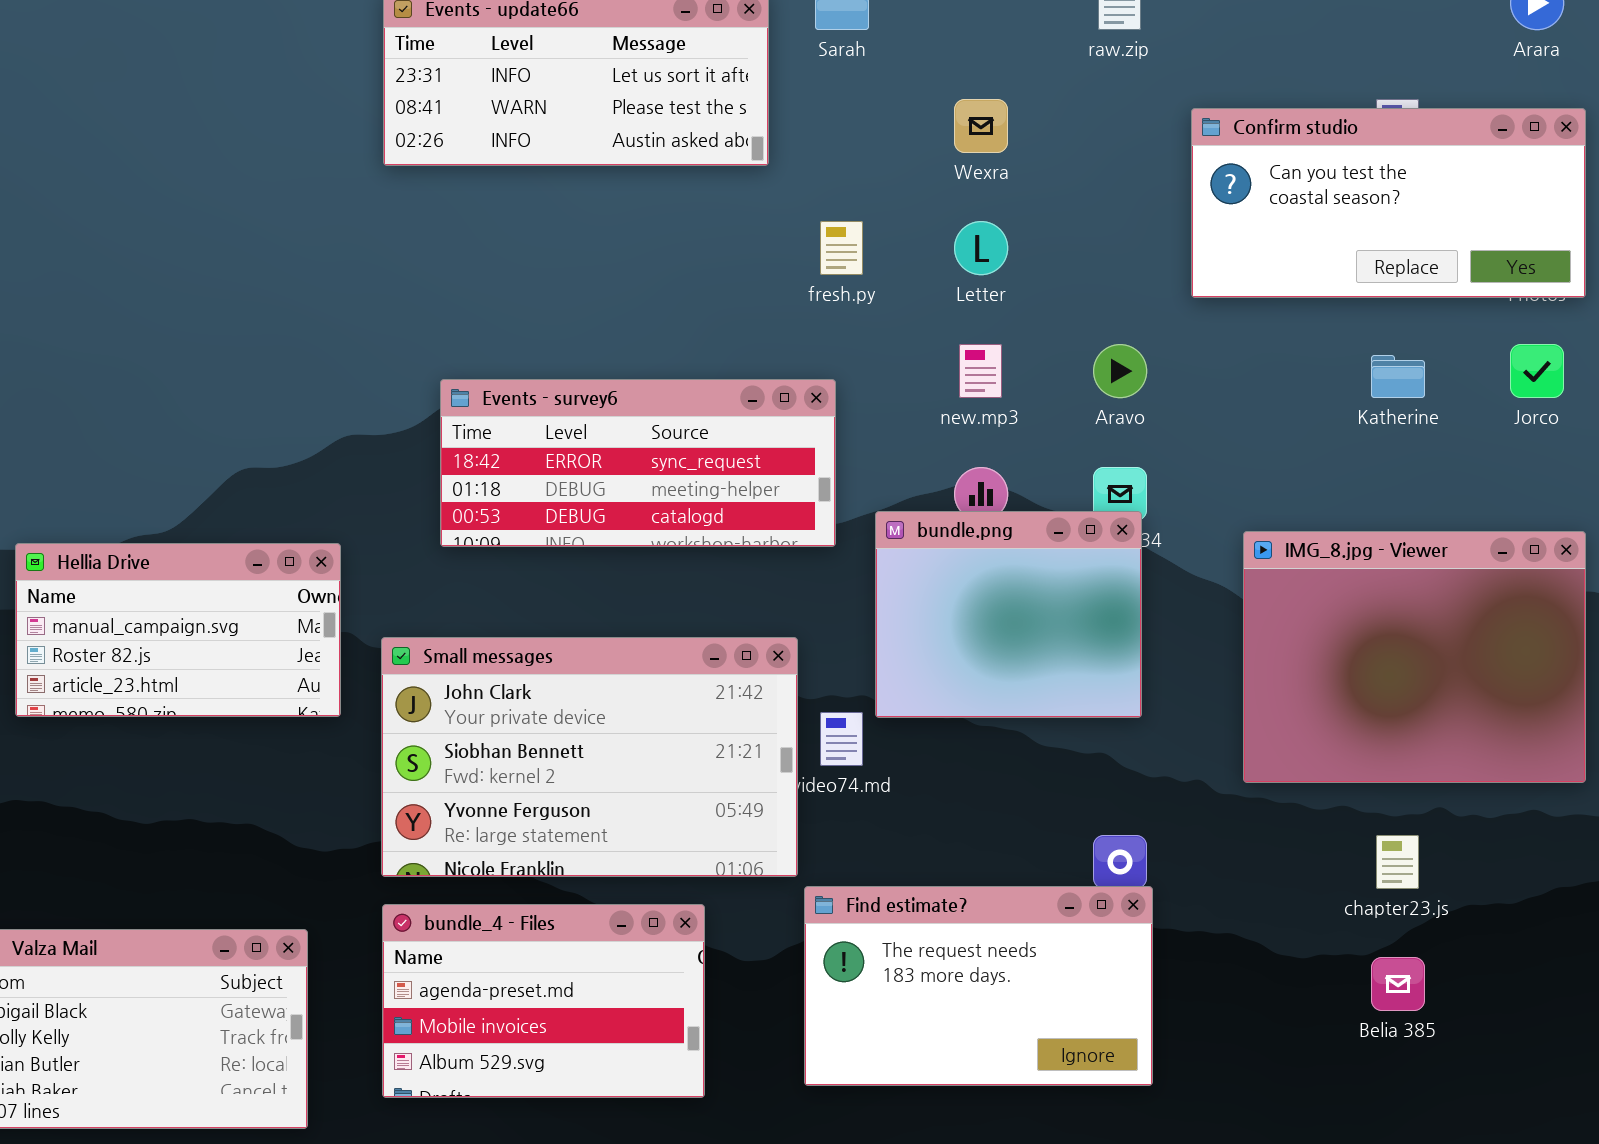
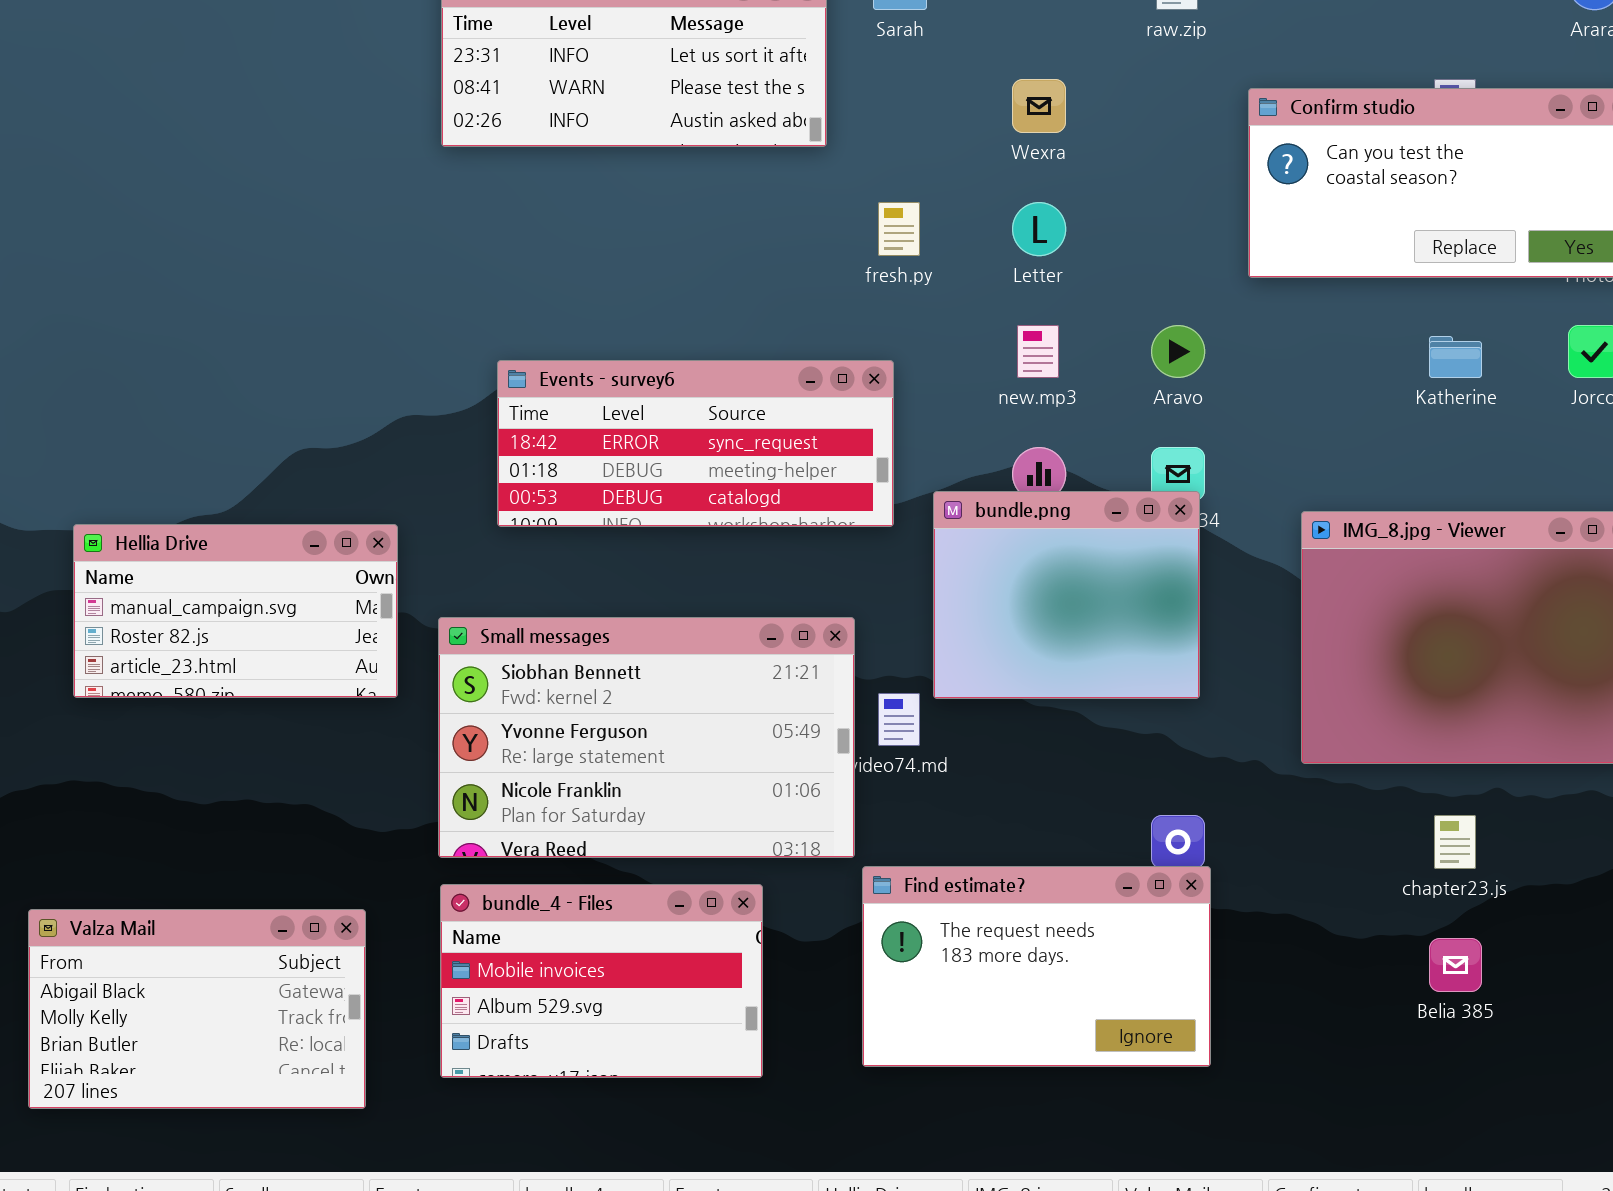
Small messages: [381,637,798,877] -> [438,617,855,858], scrolled down 1 row
bundle_4 - Files: [382,904,705,1098] -> [440,884,763,1078], scrolled down 1 row

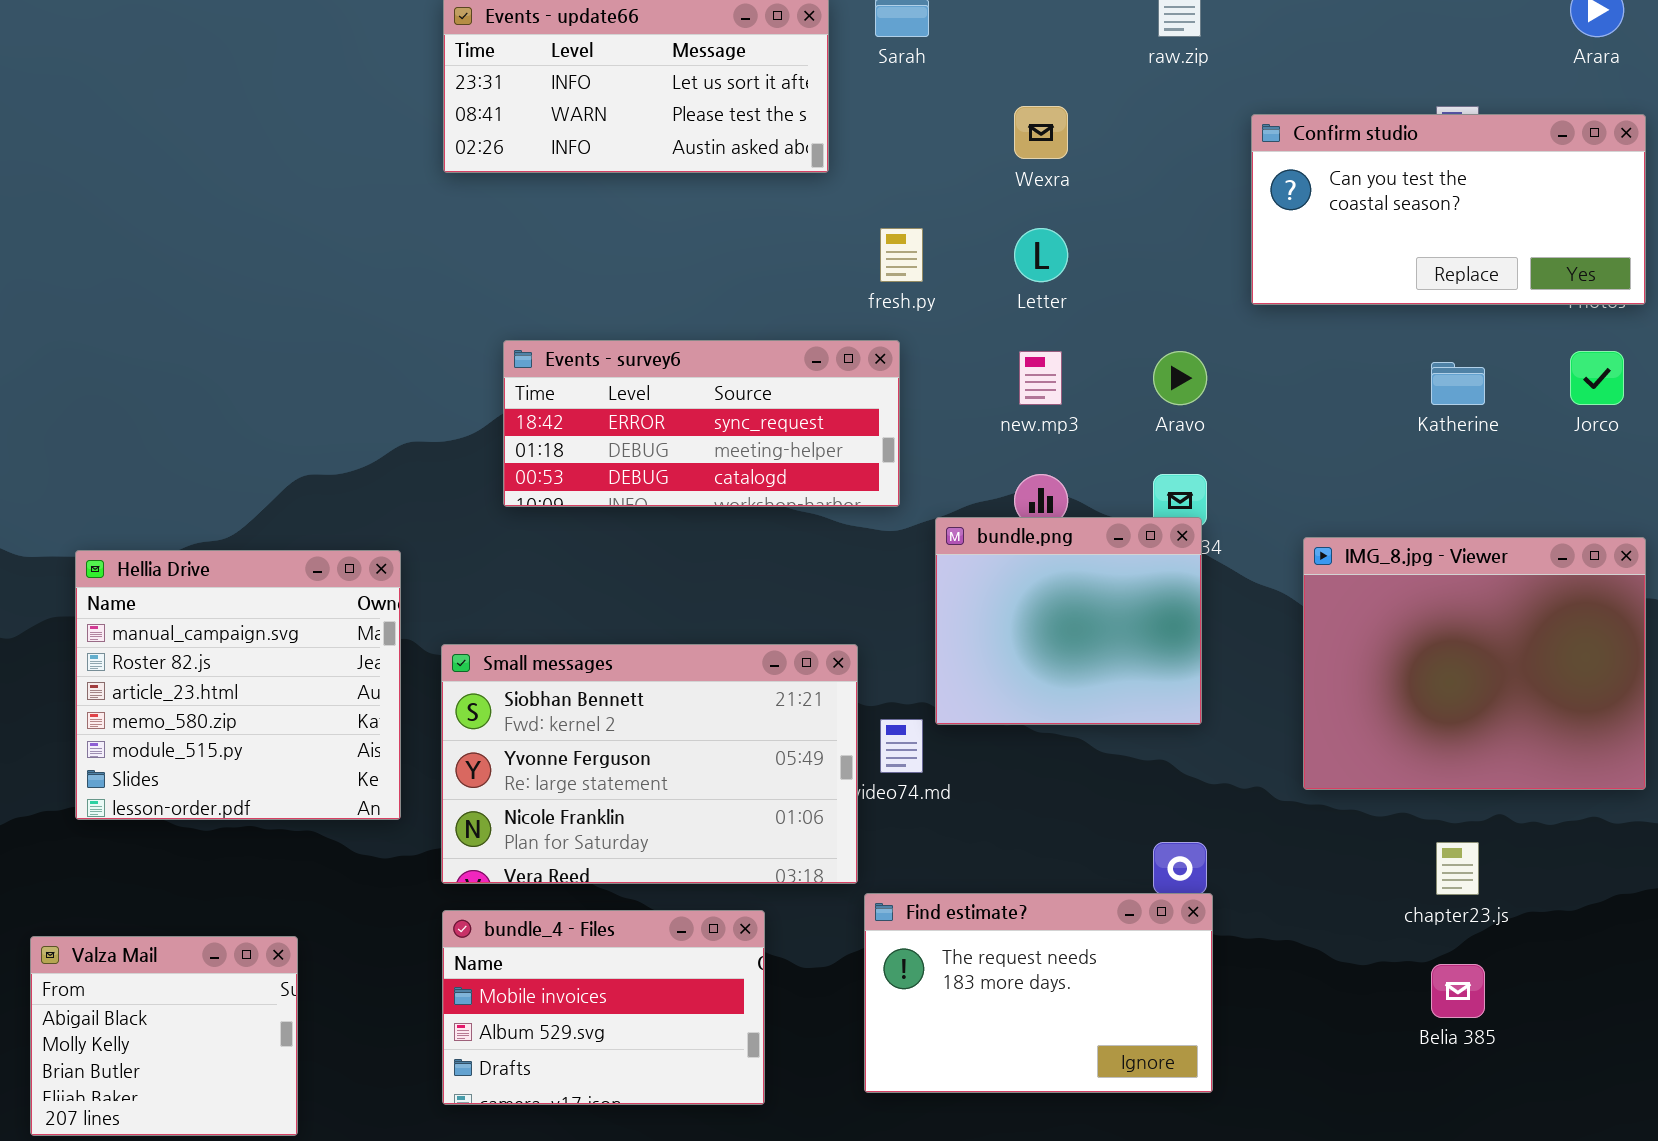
Events - survey6: [497,360,894,527] -> [503,340,900,507], moved
Hellia Drive: [73,524,398,698] -> [75,550,401,820], resized
Valza Mail: [28,909,366,1109] -> [30,936,298,1136], resized

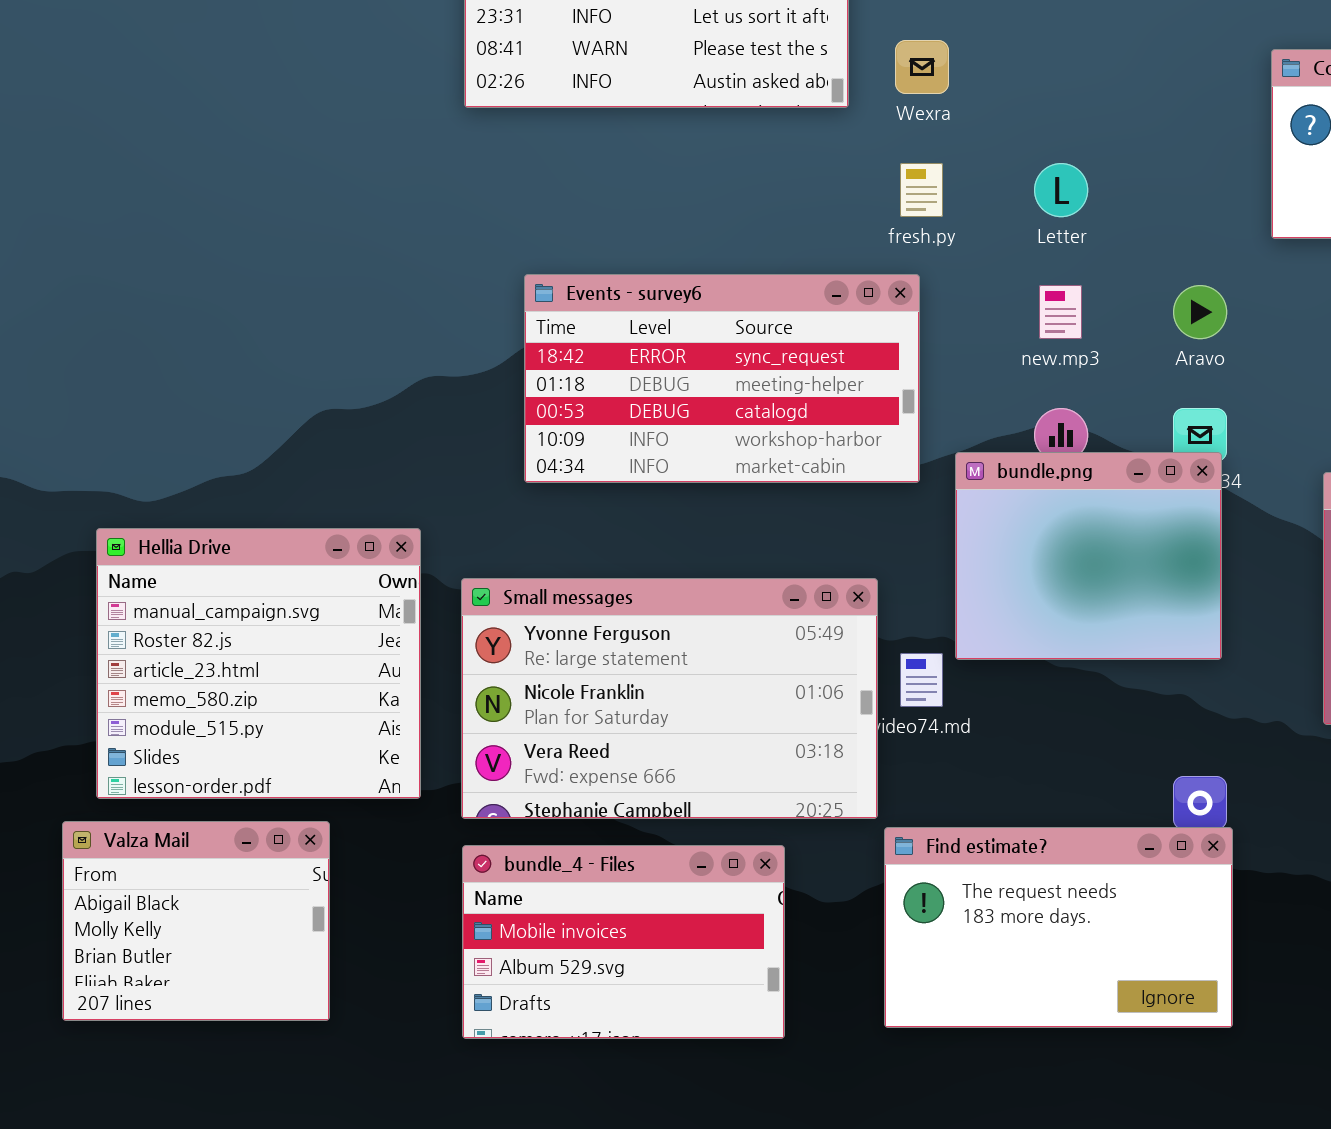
Wexra: [1014,106,1068,159] -> [895,40,949,94], moved
Events - survey6: [503,340,900,507] -> [524,274,920,483], resized
Hellia Drive: [75,550,401,820] -> [96,528,421,799], moved
Small messages: [441,644,858,884] -> [461,578,878,819], scrolled down 1 row
Valza Mail: [30,936,298,1136] -> [62,821,330,1021], moved

